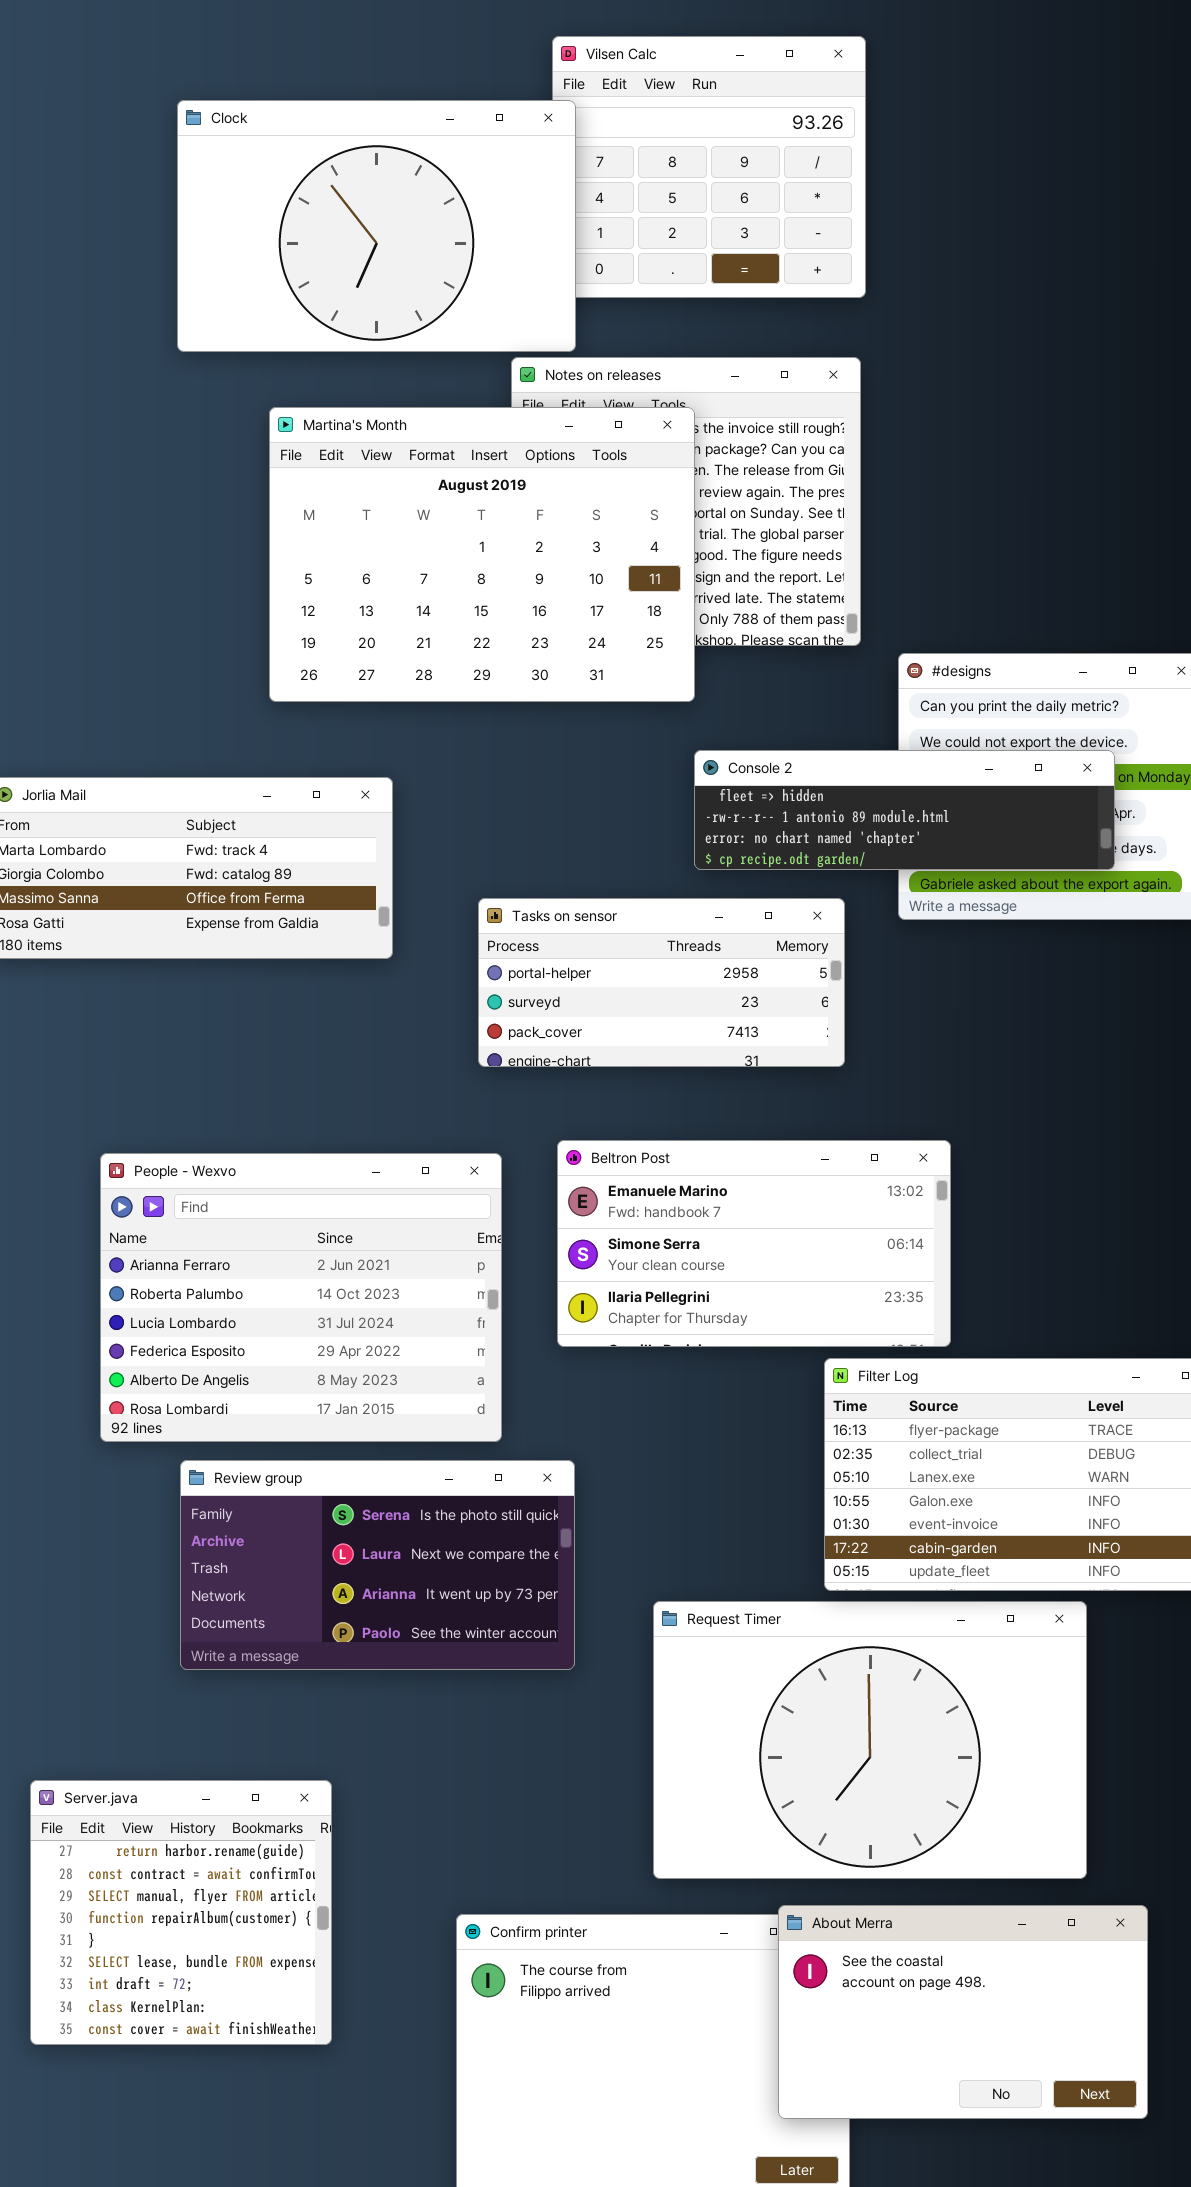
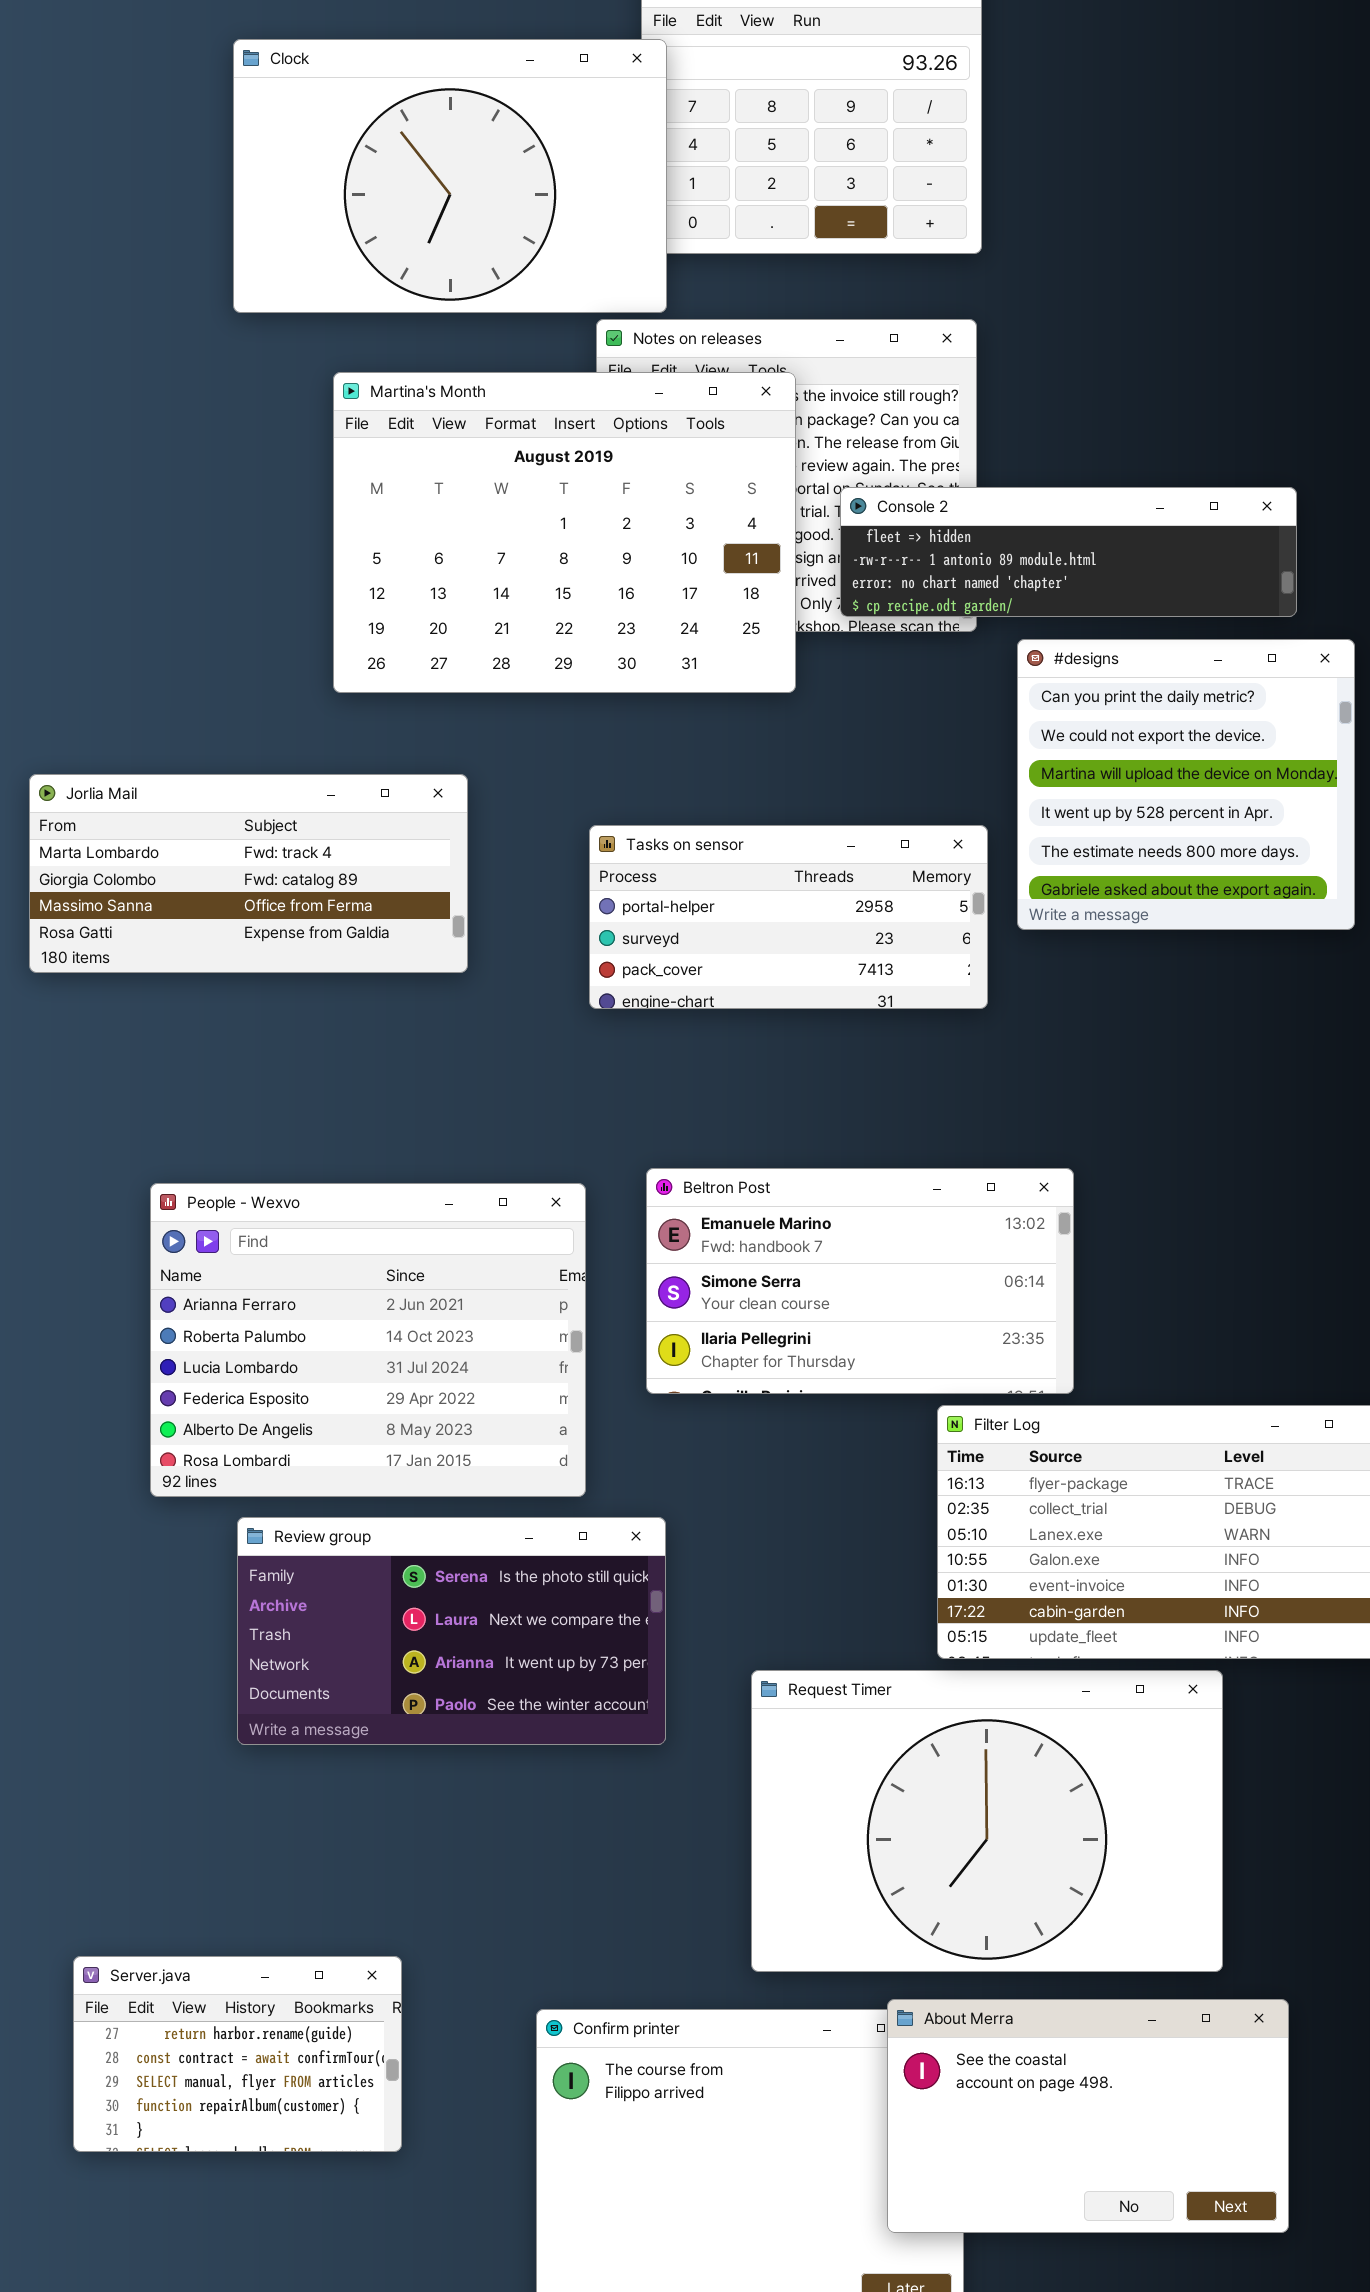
Console 2: [694,750,1115,870] -> [840,487,1297,617], moved
Tasks on sensor: [478,898,845,1067] -> [589,825,988,1009], moved
Server.java: [30,1780,332,2045] -> [73,1956,402,2152], resized

